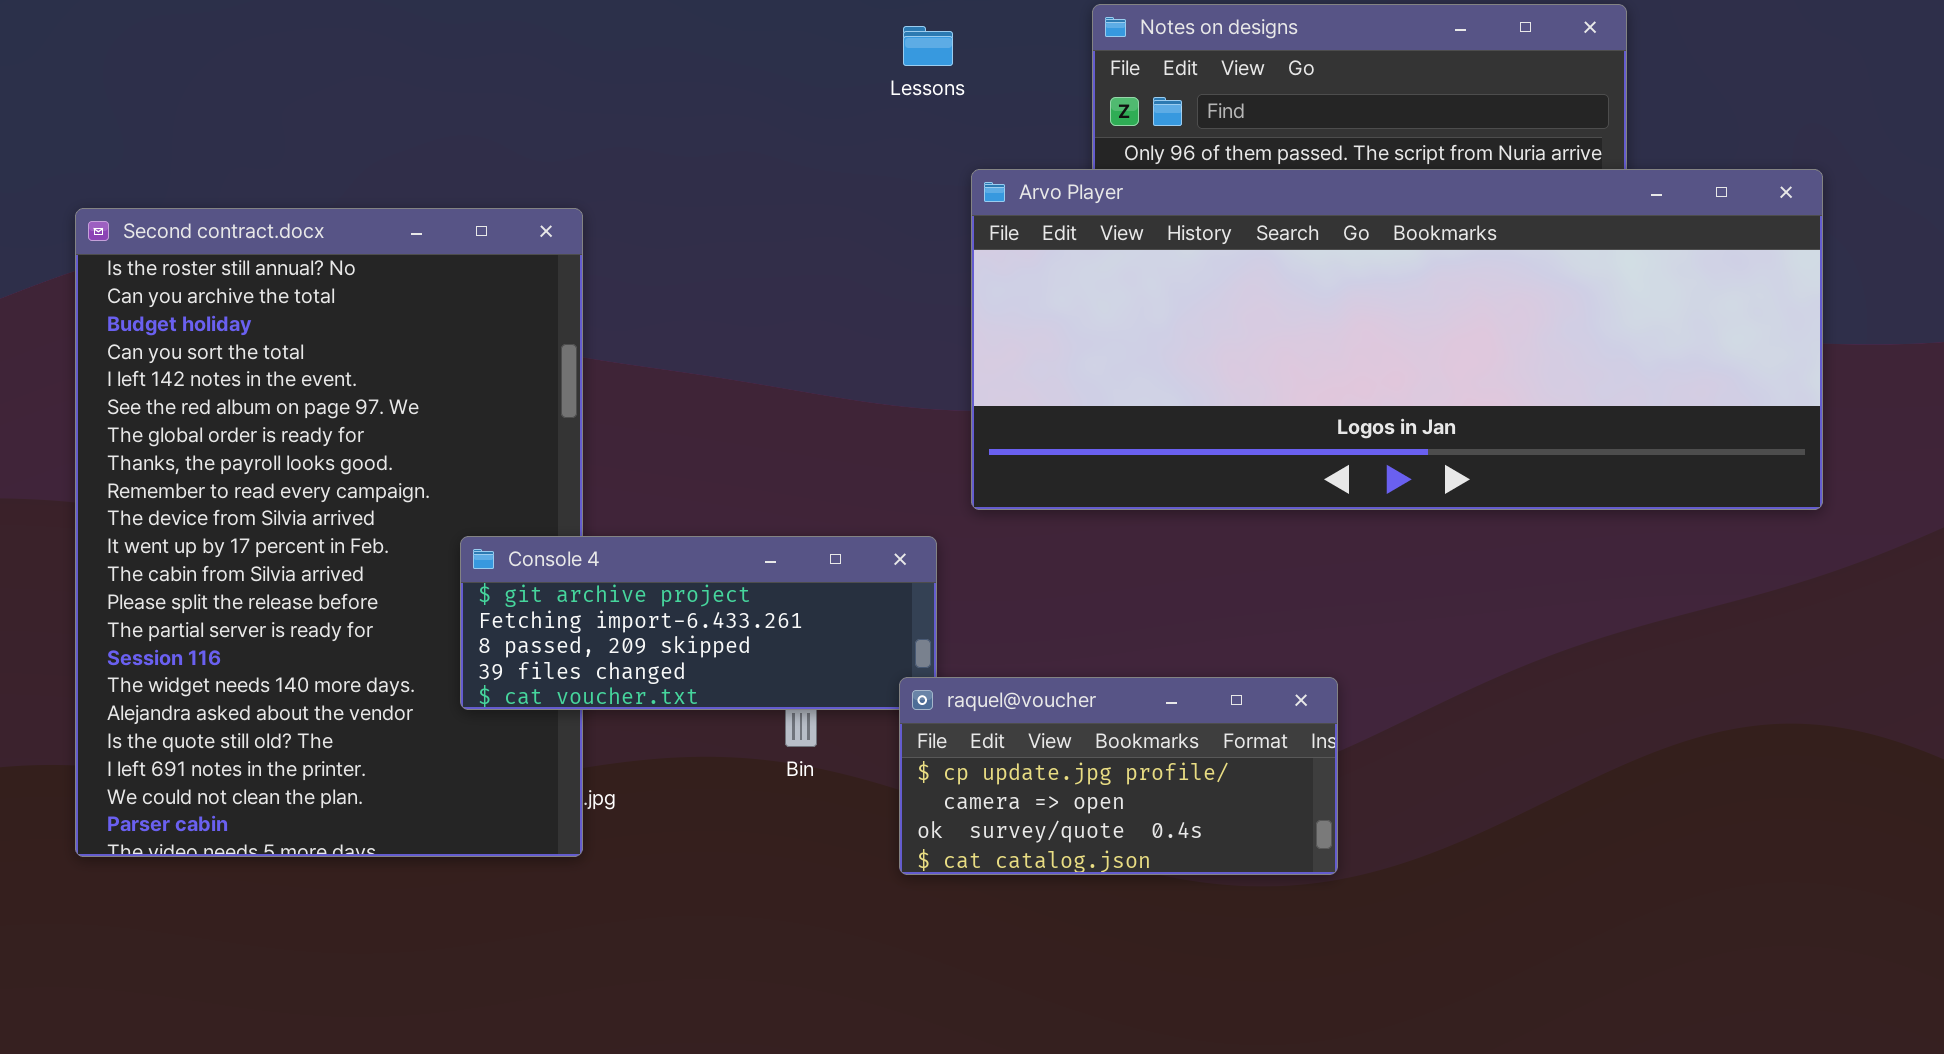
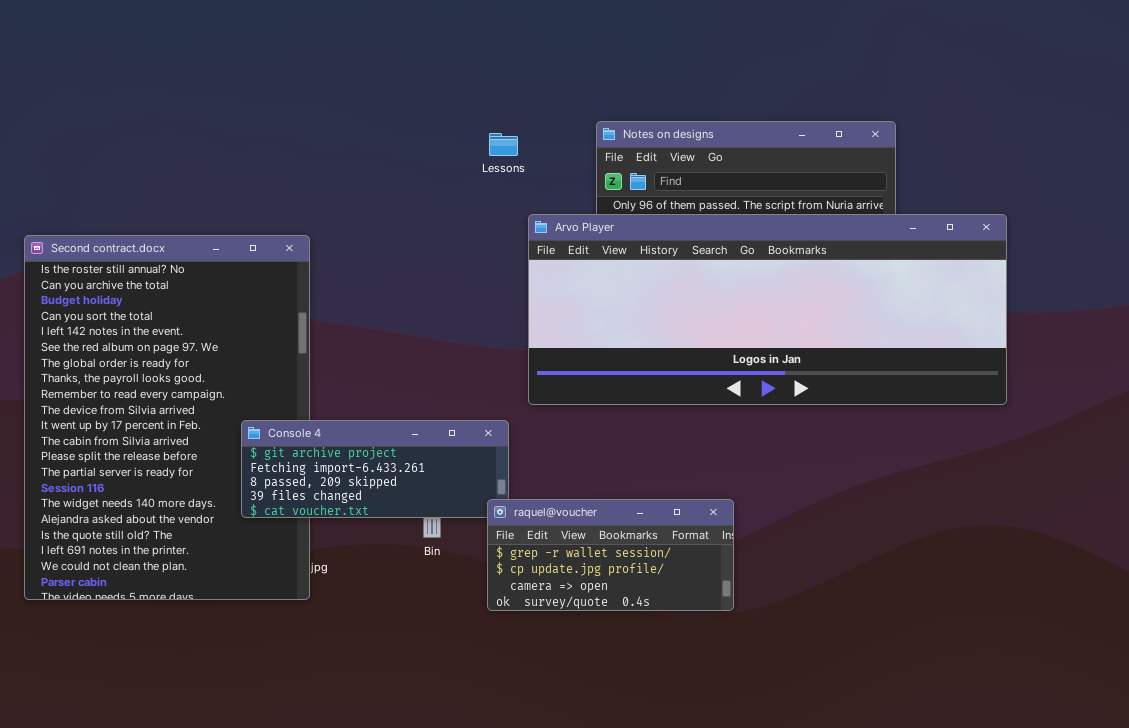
raquel@voucher: [899,677,1338,875] -> [487,499,734,611], scrolled up 1 row

